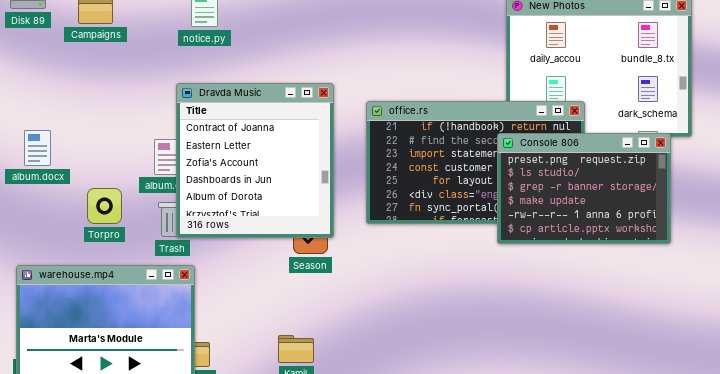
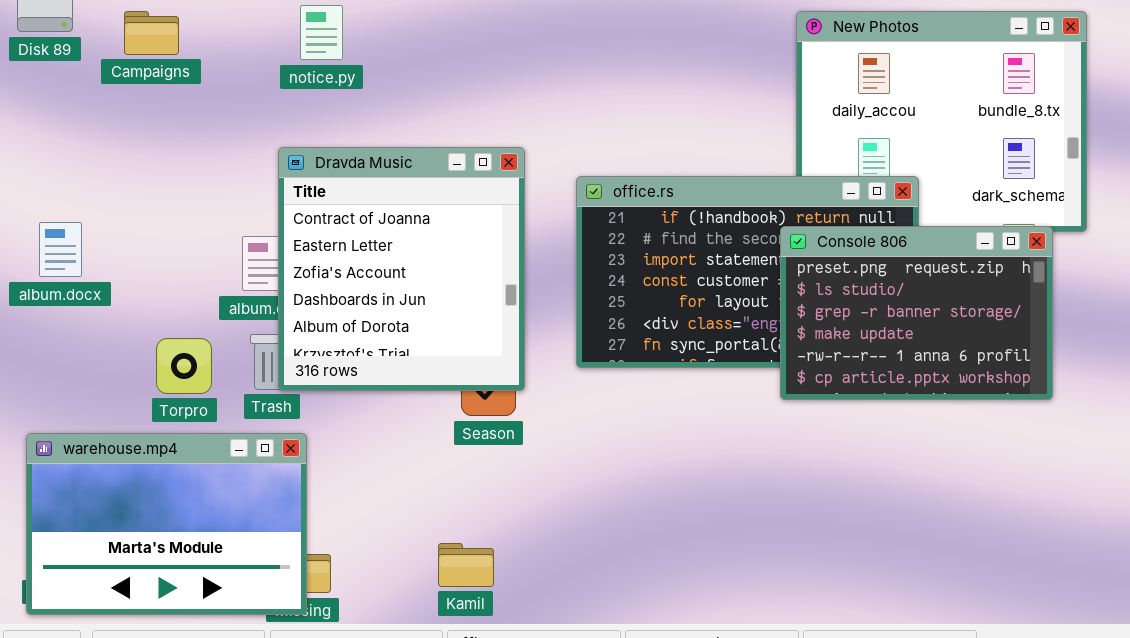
Torpro: [87,188,122,224] -> [156,338,212,394], moved

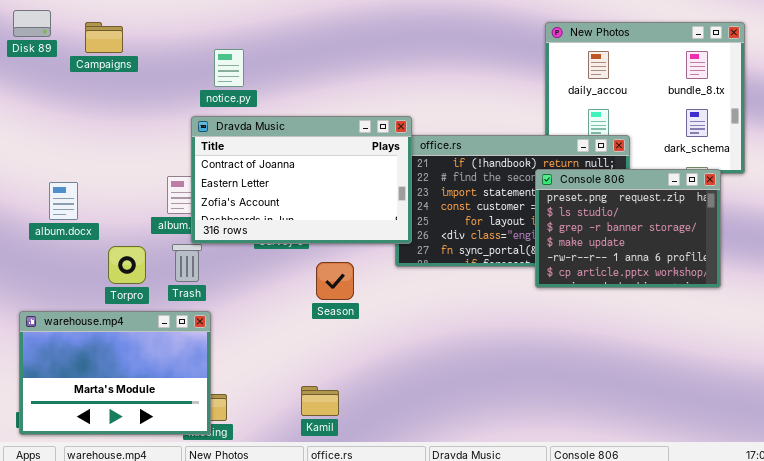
notice.py: [300,5,343,60] -> [214,49,244,87], moved
Dravda Music: [278,147,525,391] -> [191,116,412,244], resized
album.docx: [39,222,82,277] -> [49,182,78,220], moved

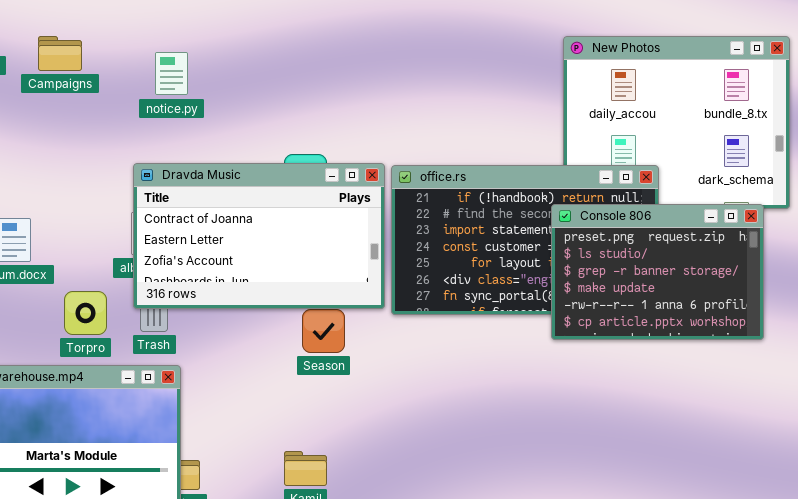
notice.py: [214,49,244,87] -> [155,52,188,95], moved
Dravda Music: [191,116,412,244] -> [133,163,385,309], moved

